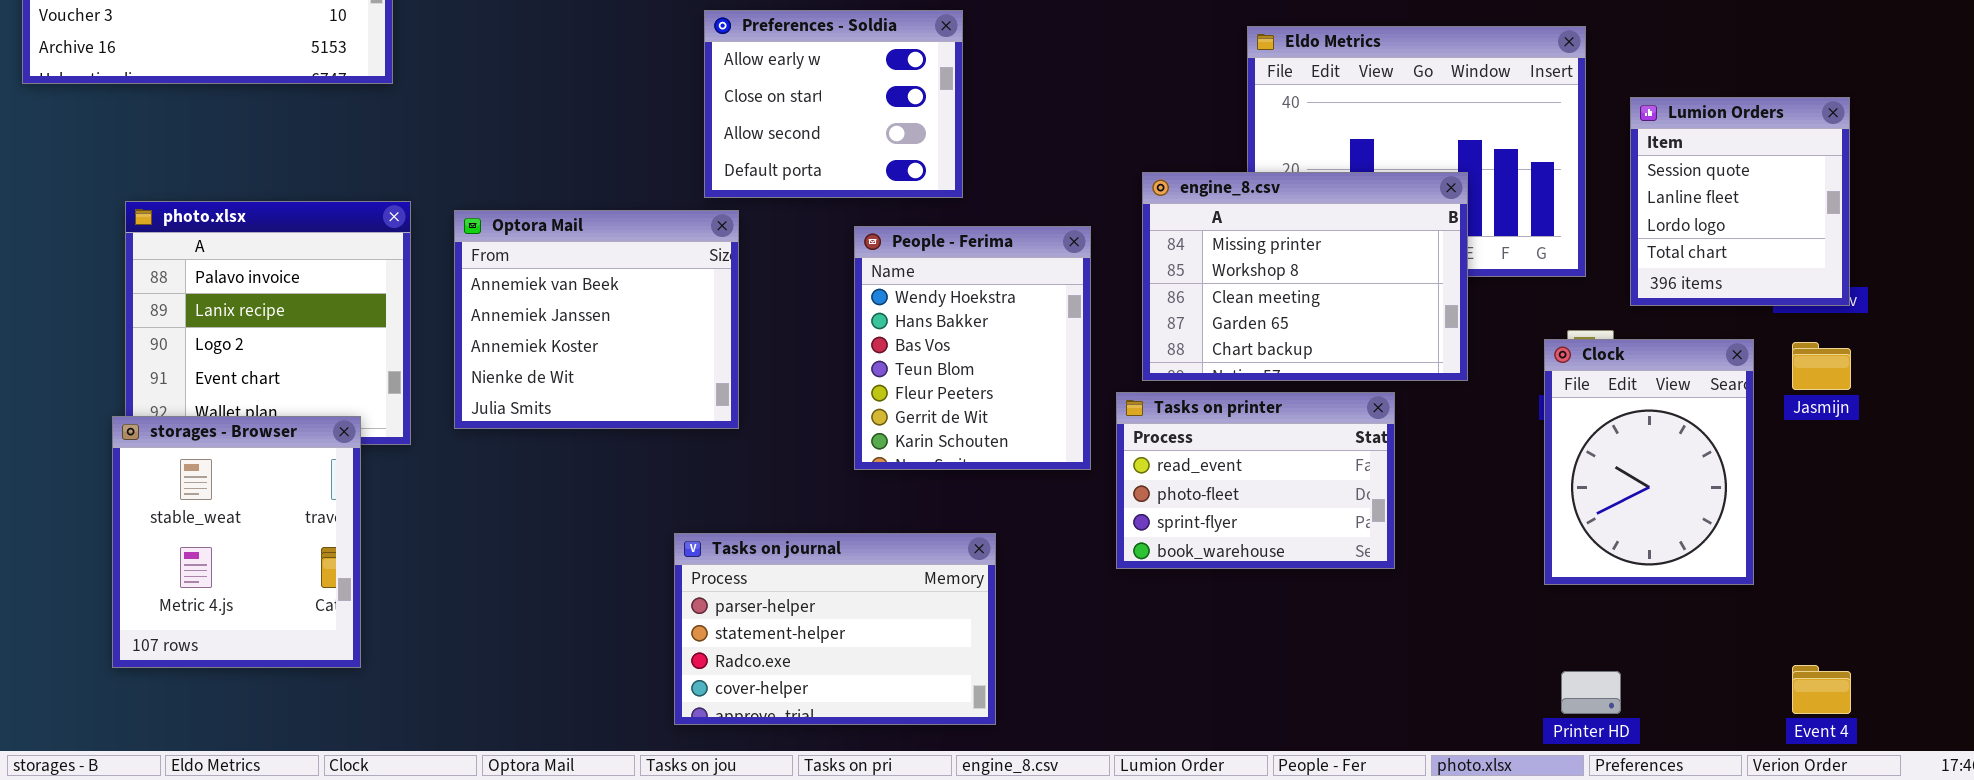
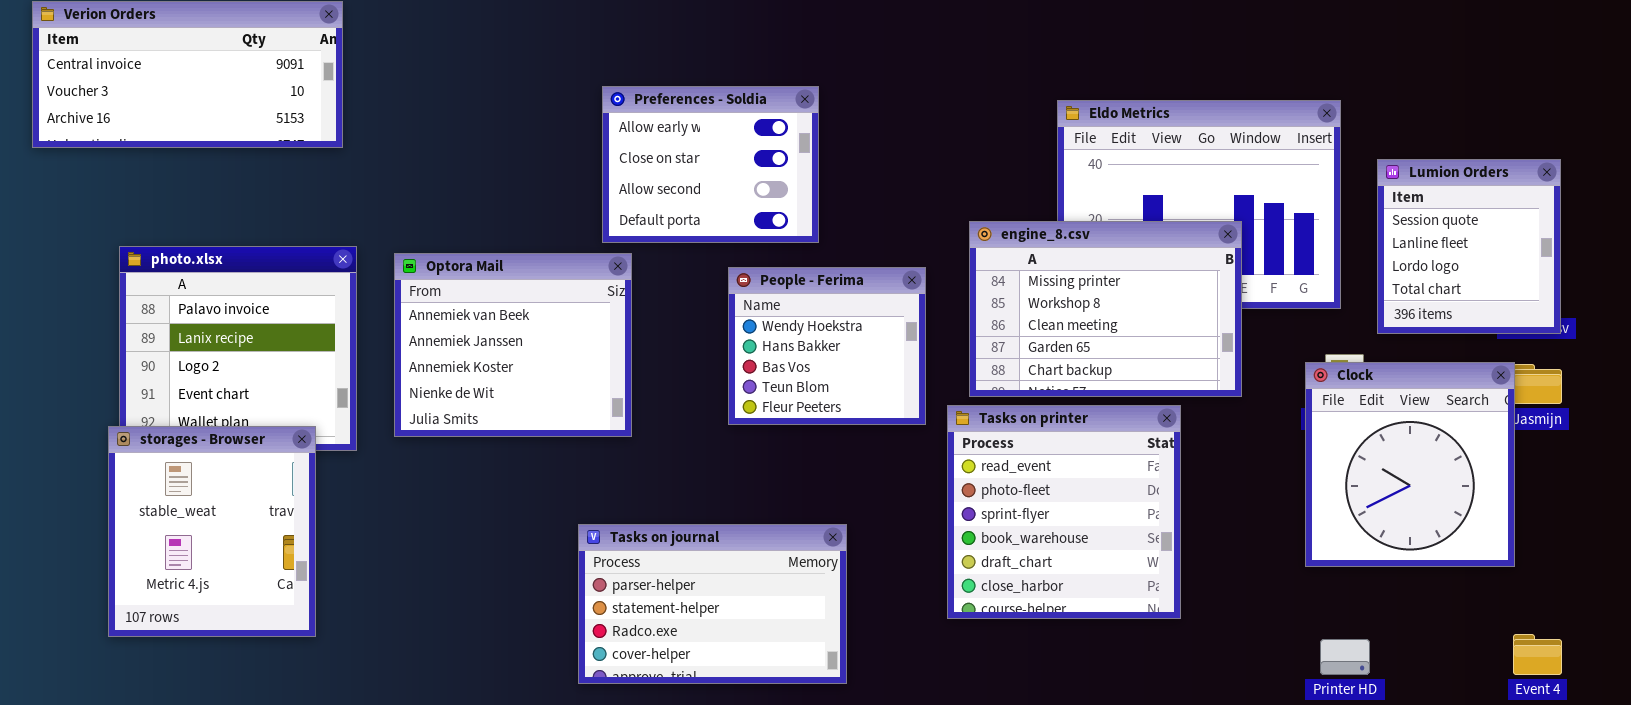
People - Ferima: [854,226,1091,470] -> [728,267,926,425], resized
Clock: [1544,339,1754,585] -> [1305,362,1515,567], resized
Tasks on printer: [1116,392,1395,569] -> [947,405,1181,619], resized

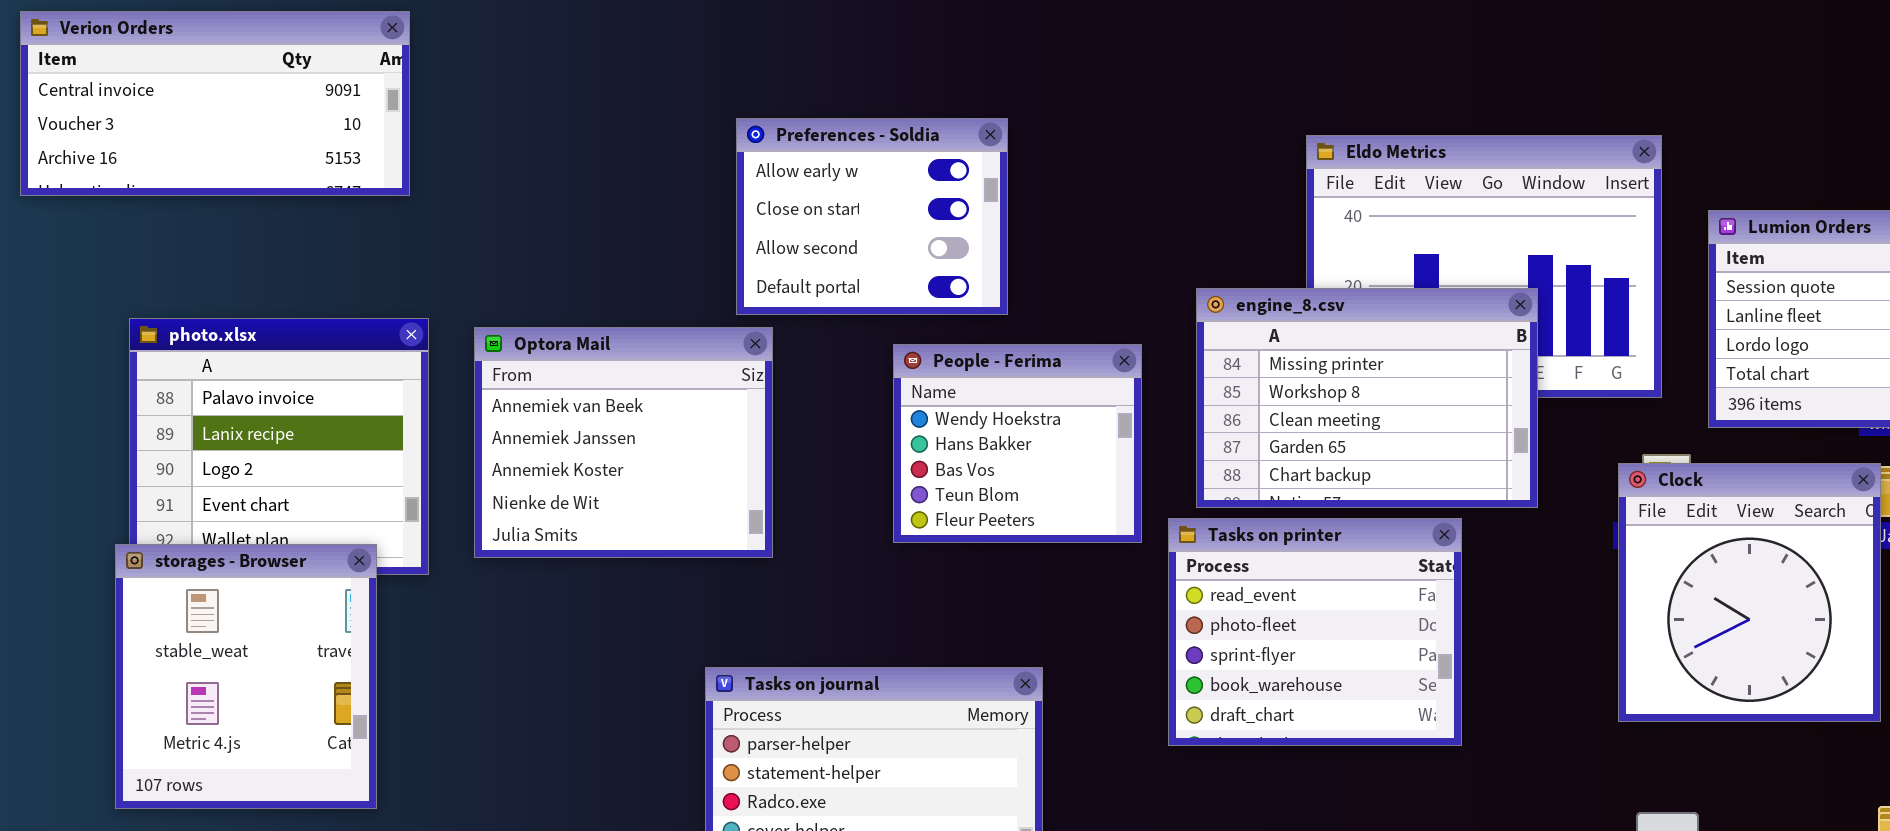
Tasks on printer: [947,405,1181,619] -> [1168,518,1462,746], resized

